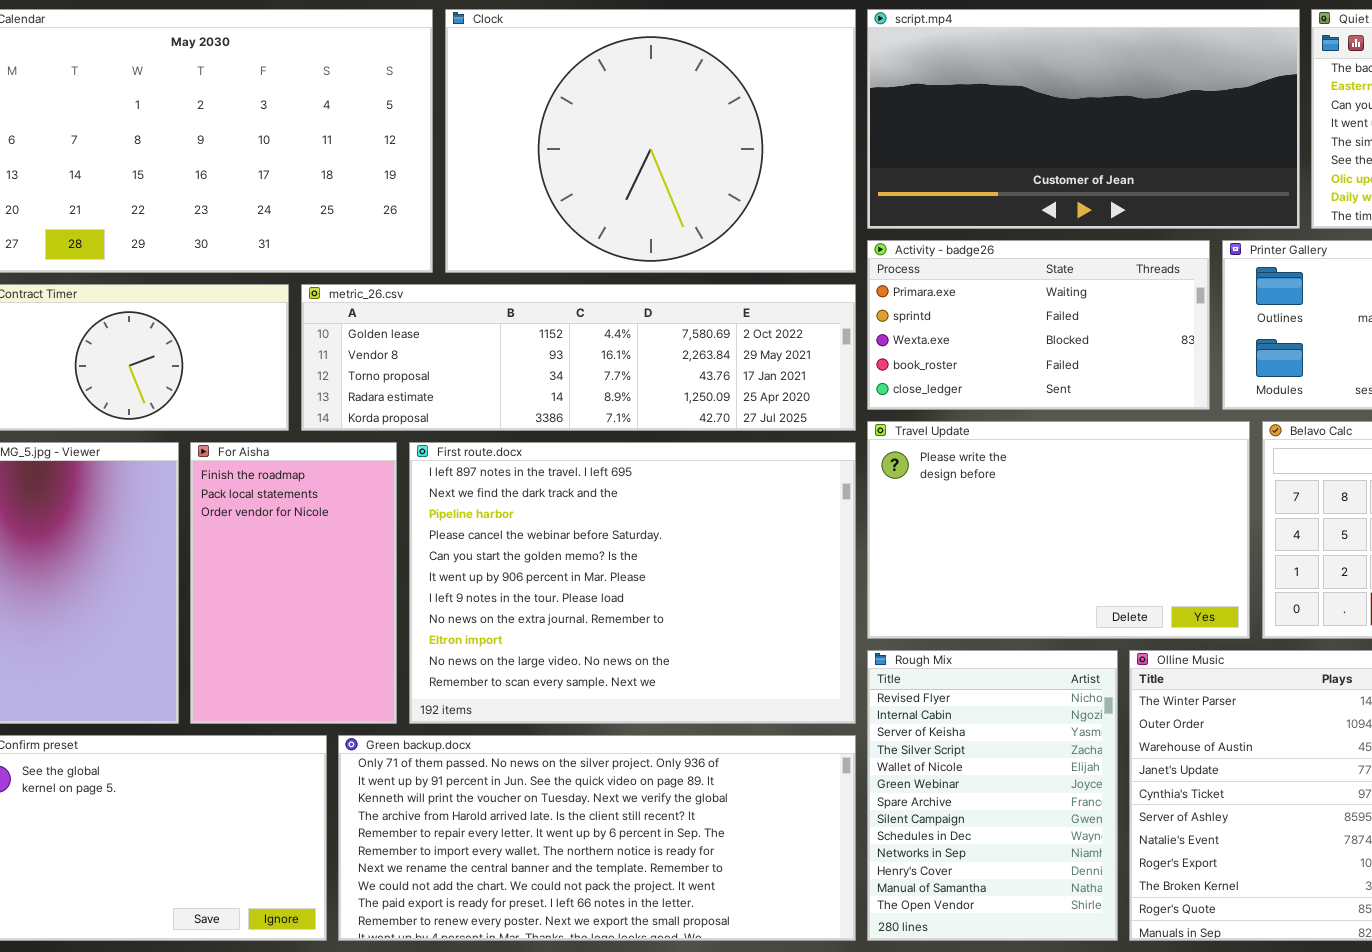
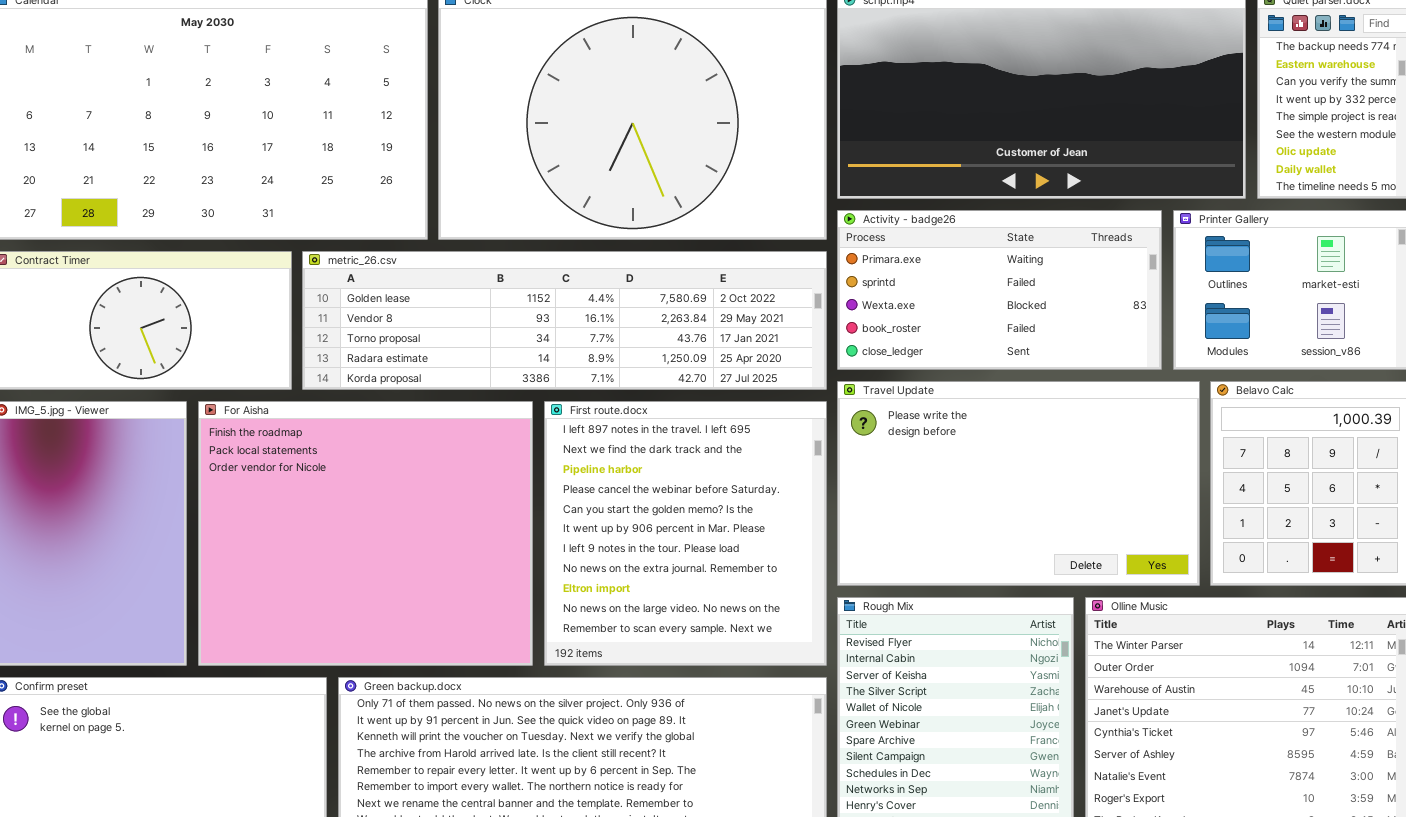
For Aisha: [190,442,397,724] -> [198,401,533,666], resized
First route.docx: [409,442,856,724] -> [544,401,827,666], resized

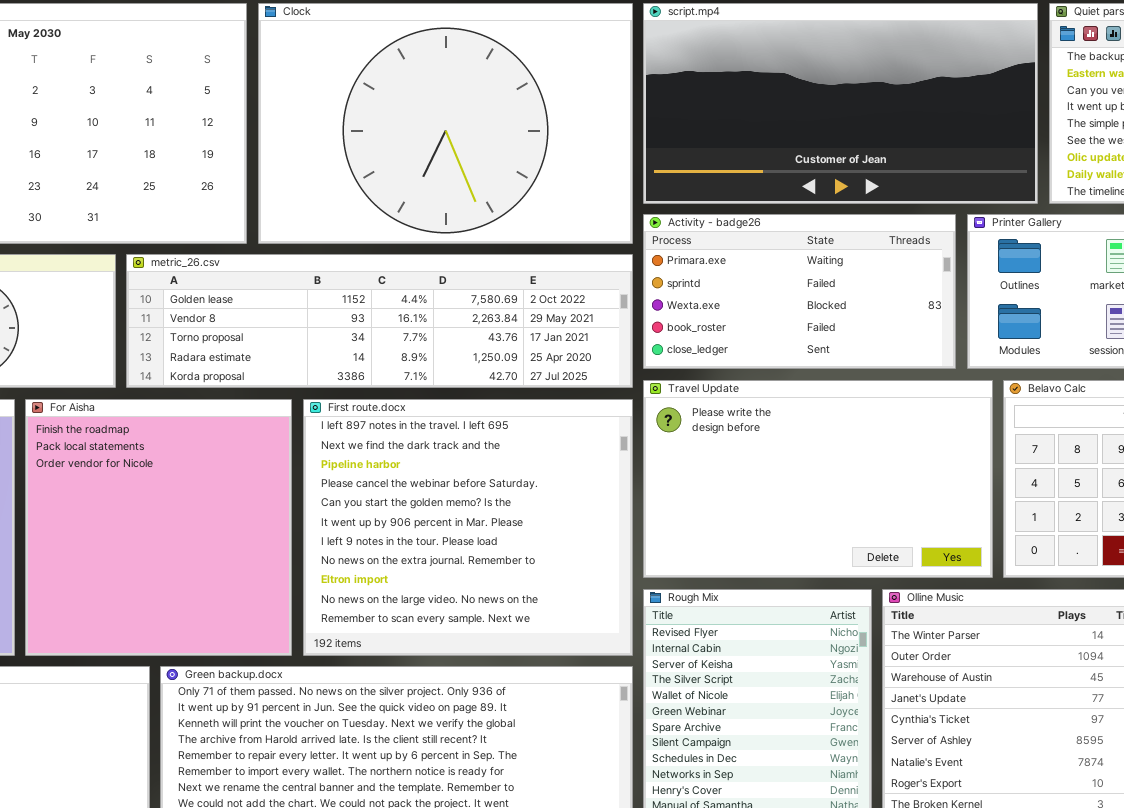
For Aisha: [198,401,533,666] -> [25,399,292,656], resized
First route.docx: [544,401,827,666] -> [303,399,633,656], resized

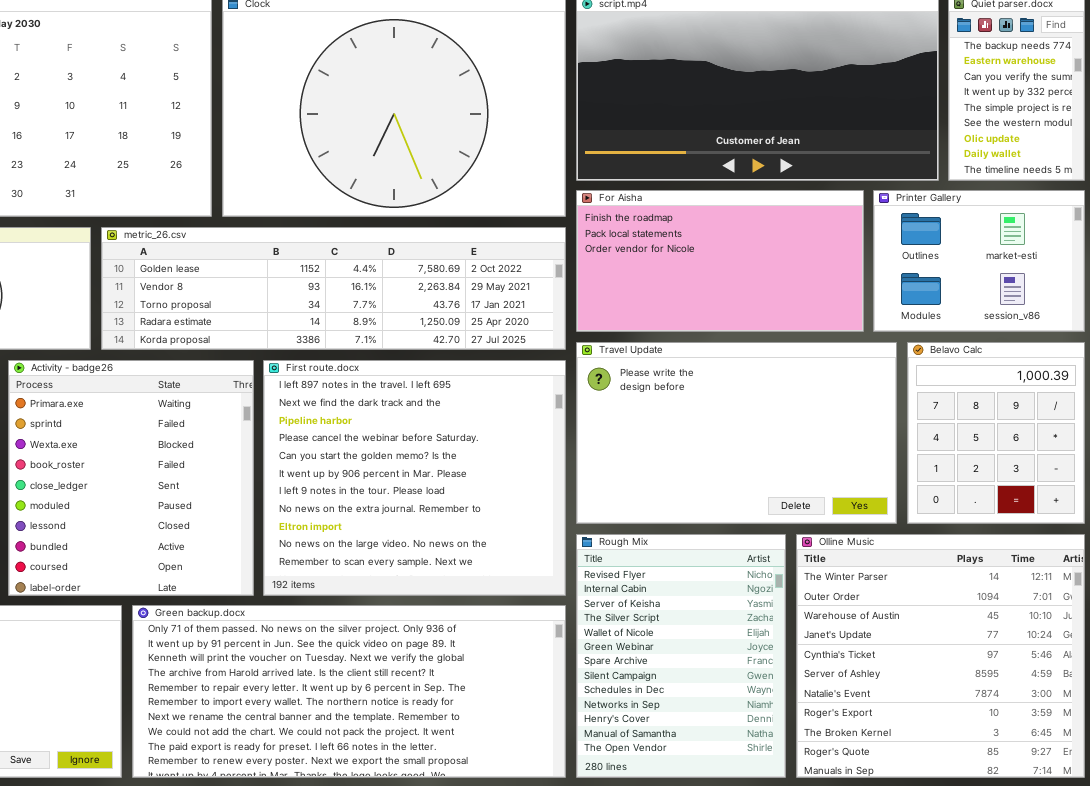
Activity - badge26: [643,214,956,369] -> [8,360,254,596], moved, resized
For Aisha: [25,399,292,656] -> [576,190,864,332], moved, resized

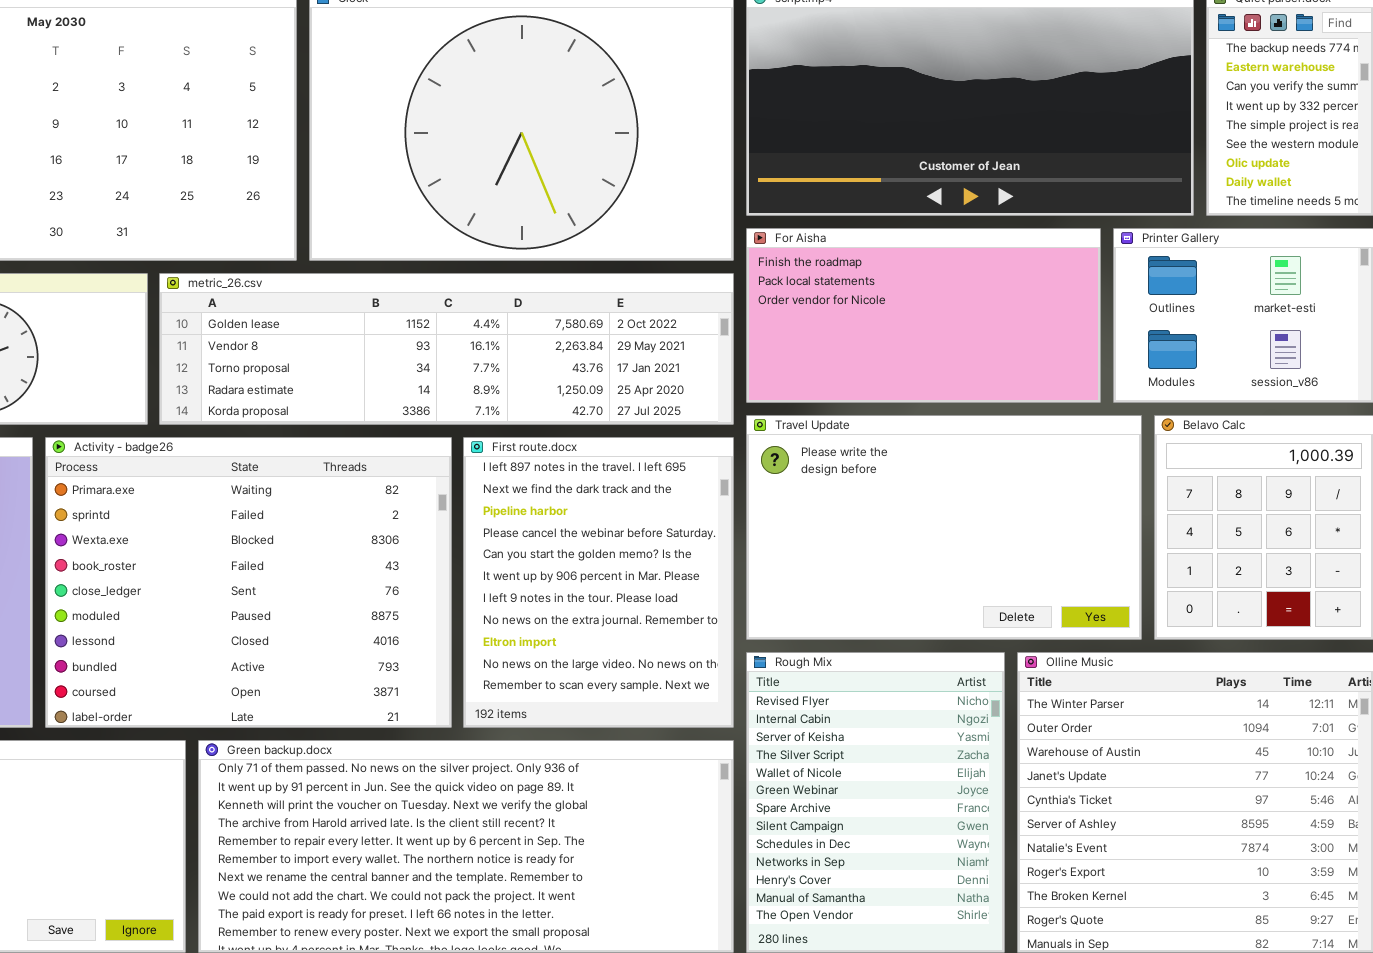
Activity - badge26: [8,360,254,596] -> [45,437,452,728], resized
First route.docx: [263,360,566,596] -> [463,437,734,728], resized

